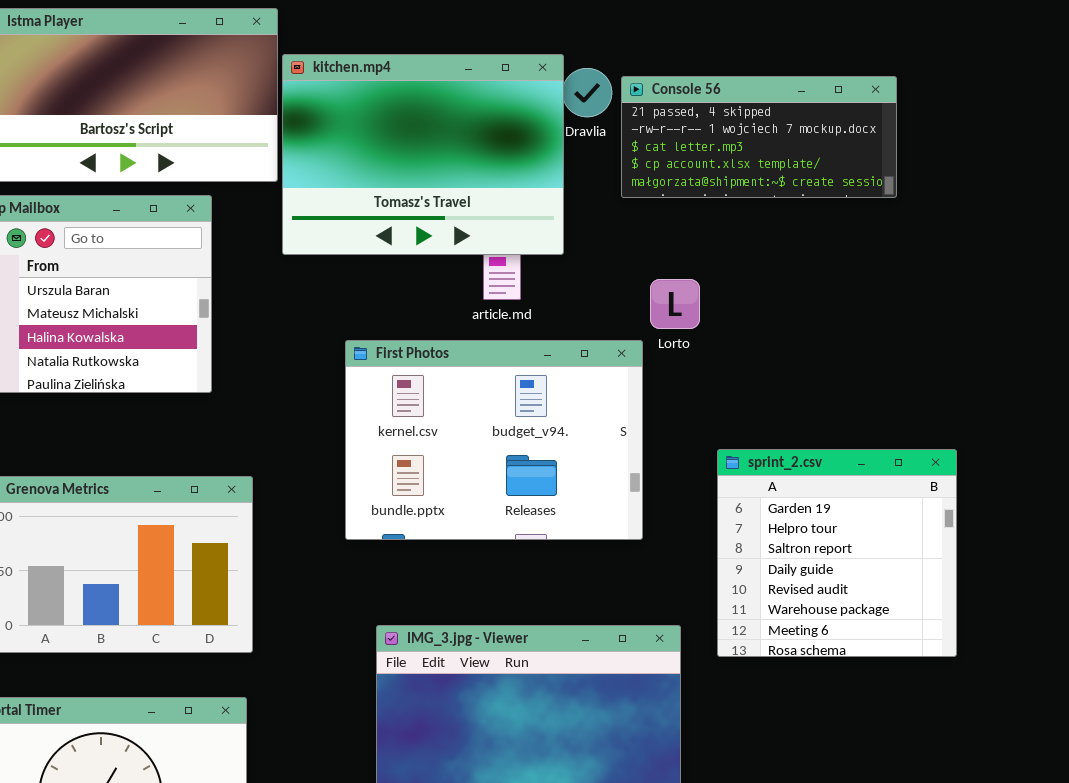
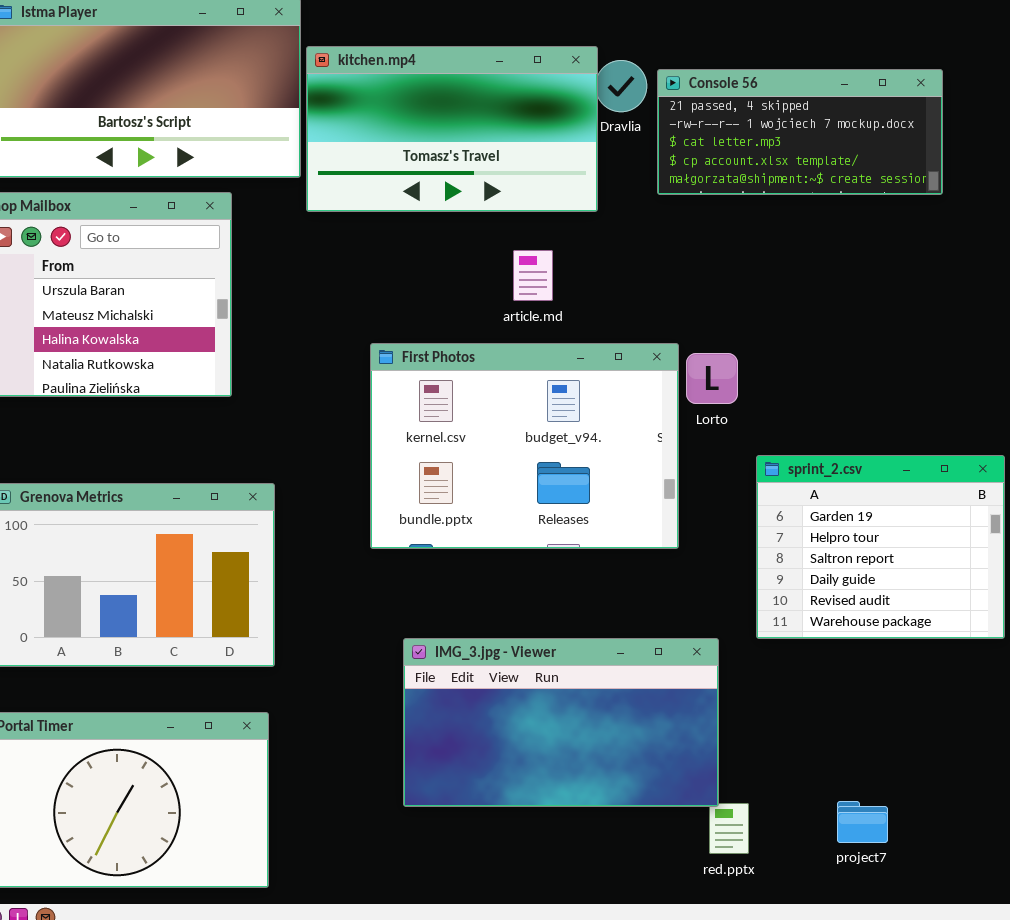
kitchen.mp4: [282,54,564,255] -> [306,46,598,212], resized
Lorto: [650,279,700,329] -> [686,353,738,404], moved
sprint_2.csv: [717,449,957,657] -> [756,455,1005,639], resized

